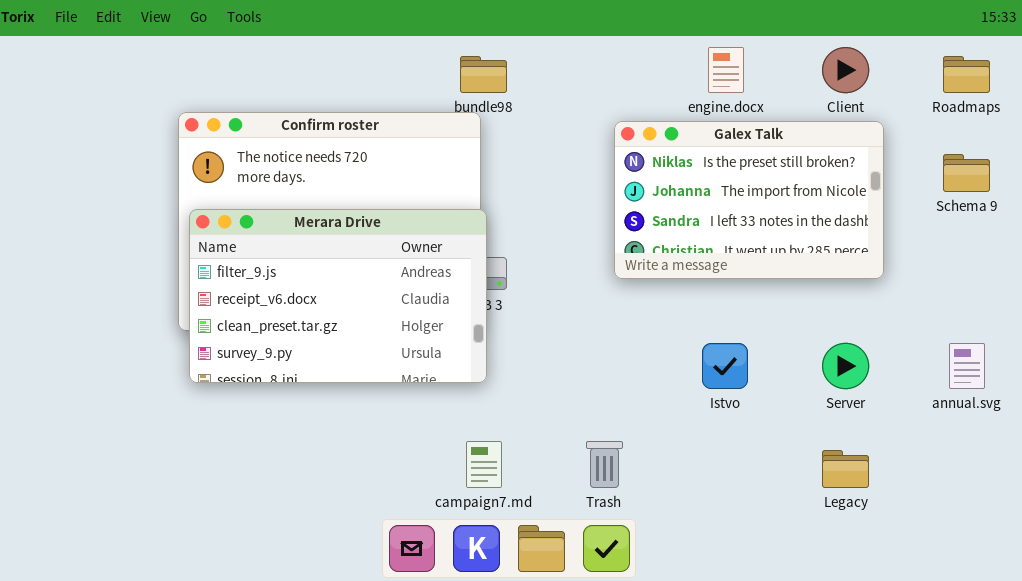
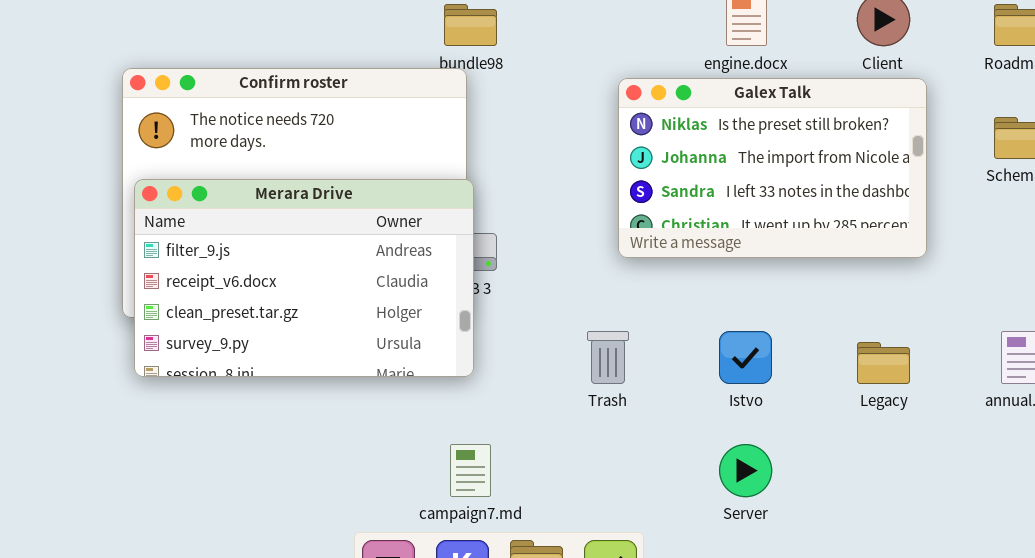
Server: [822,343,869,389] -> [719,444,772,497], moved
Trash: [586,441,623,488] -> [587,331,629,384], moved
Legacy: [822,450,869,488] -> [857,342,910,384], moved

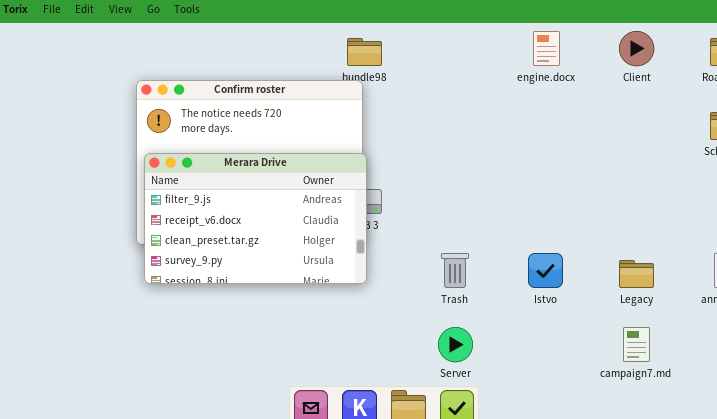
Galex Talk: [618,78,927,258] -> none, closed
campaign7.md: [450,444,491,497] -> [623,327,650,362], moved
Server: [719,444,772,497] -> [438,327,473,362], moved

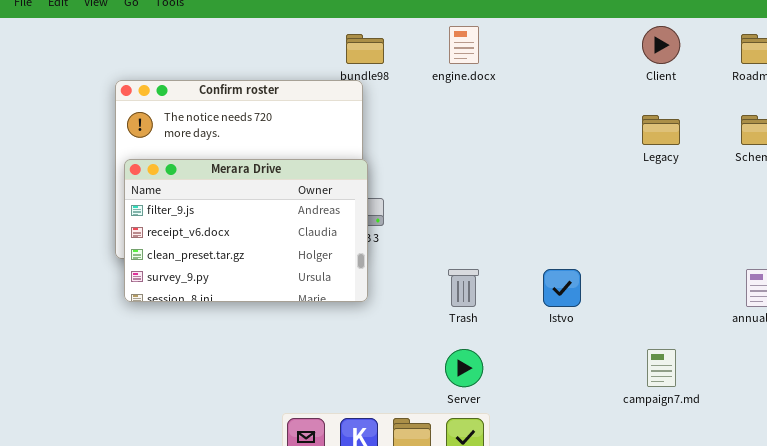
engine.docx: [533,31,560,66] -> [449,26,479,64], moved
Legacy: [619,260,654,288] -> [642,115,680,145], moved

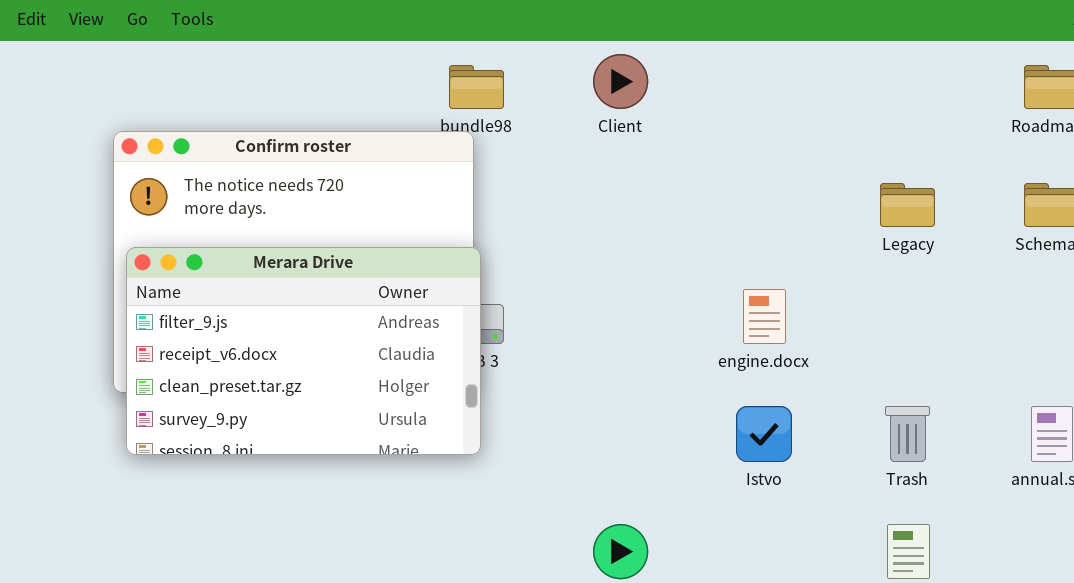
engine.docx: [449,26,479,64] -> [743,289,786,344], moved
Client: [642,26,680,64] -> [593,54,648,109], moved
Trash: [448,269,479,307] -> [885,406,930,462], moved

